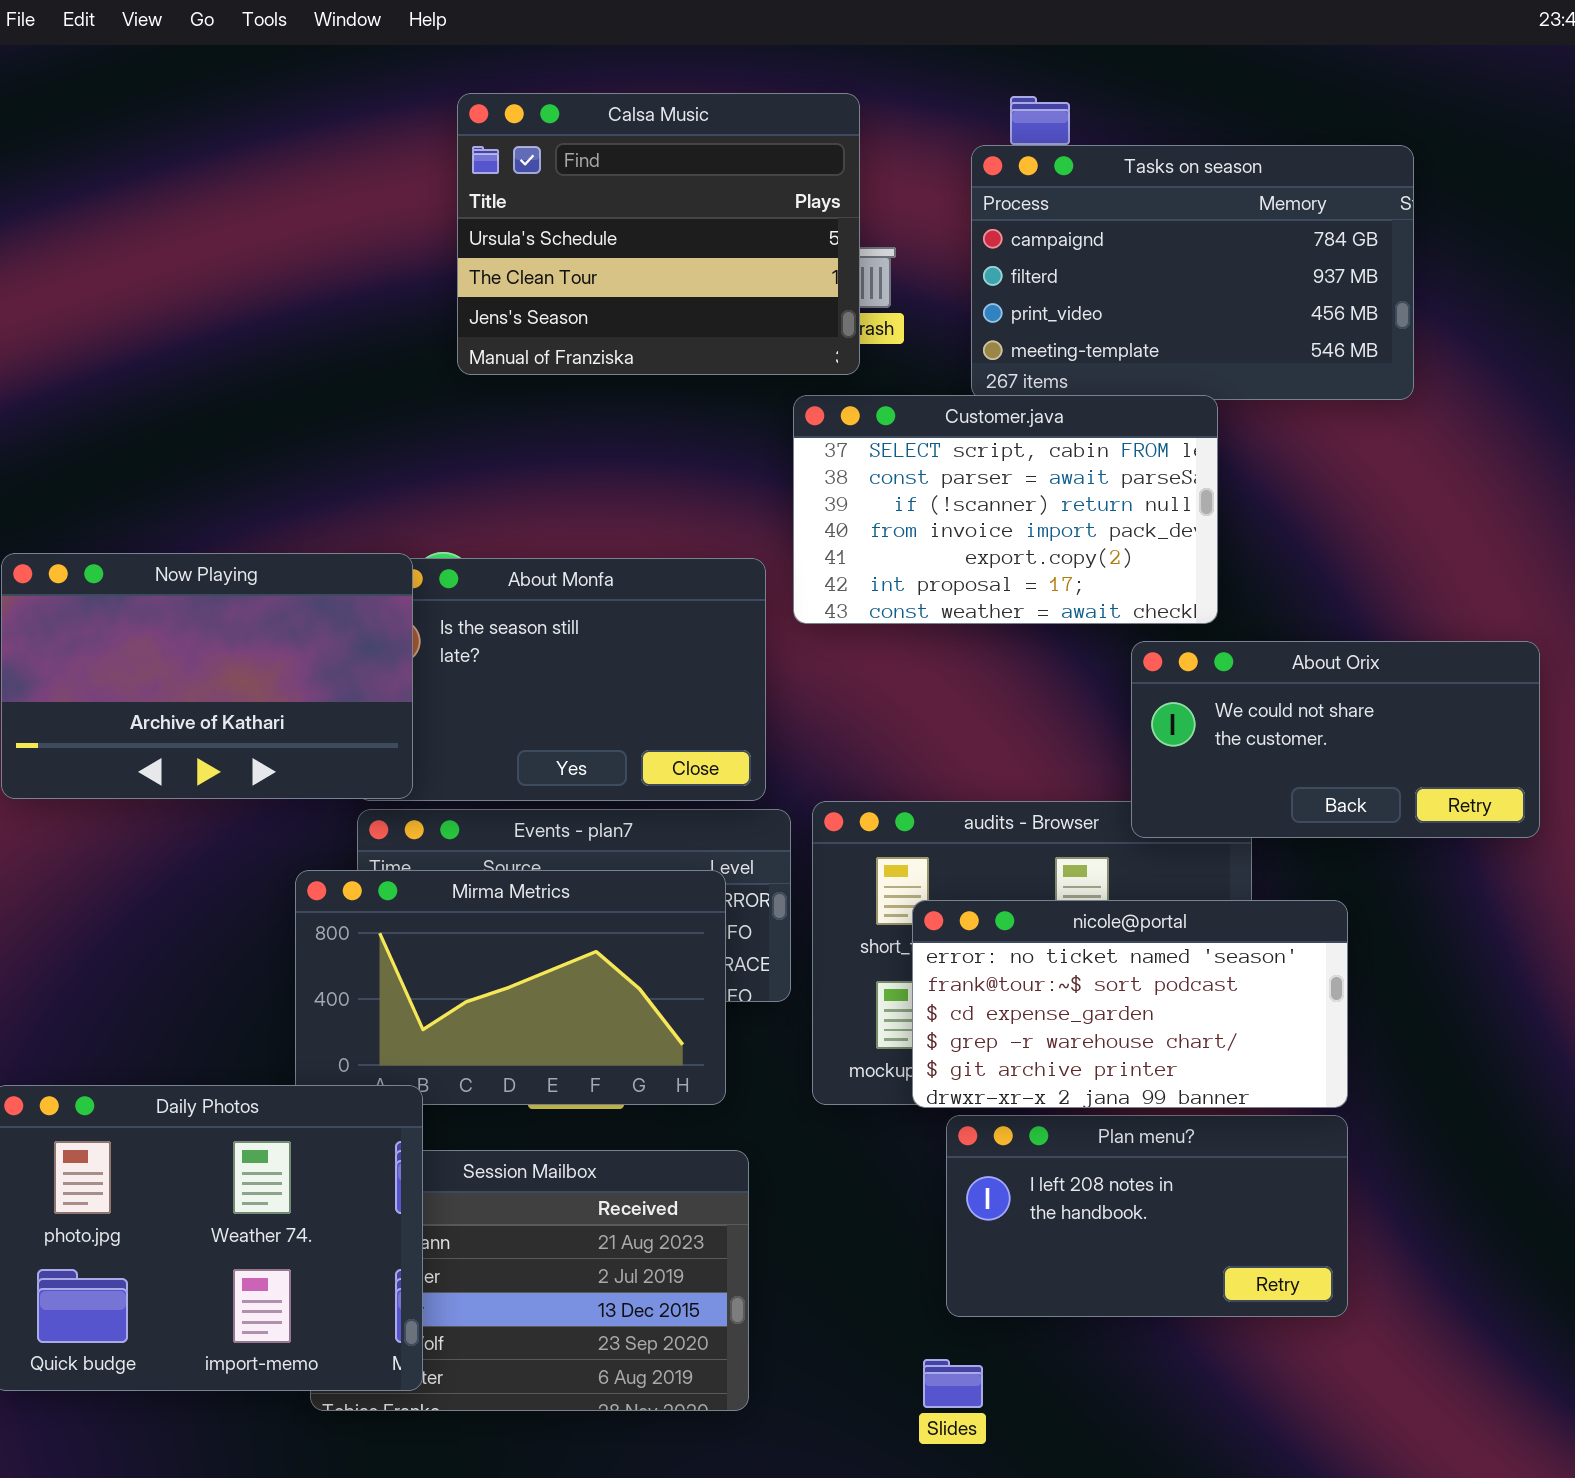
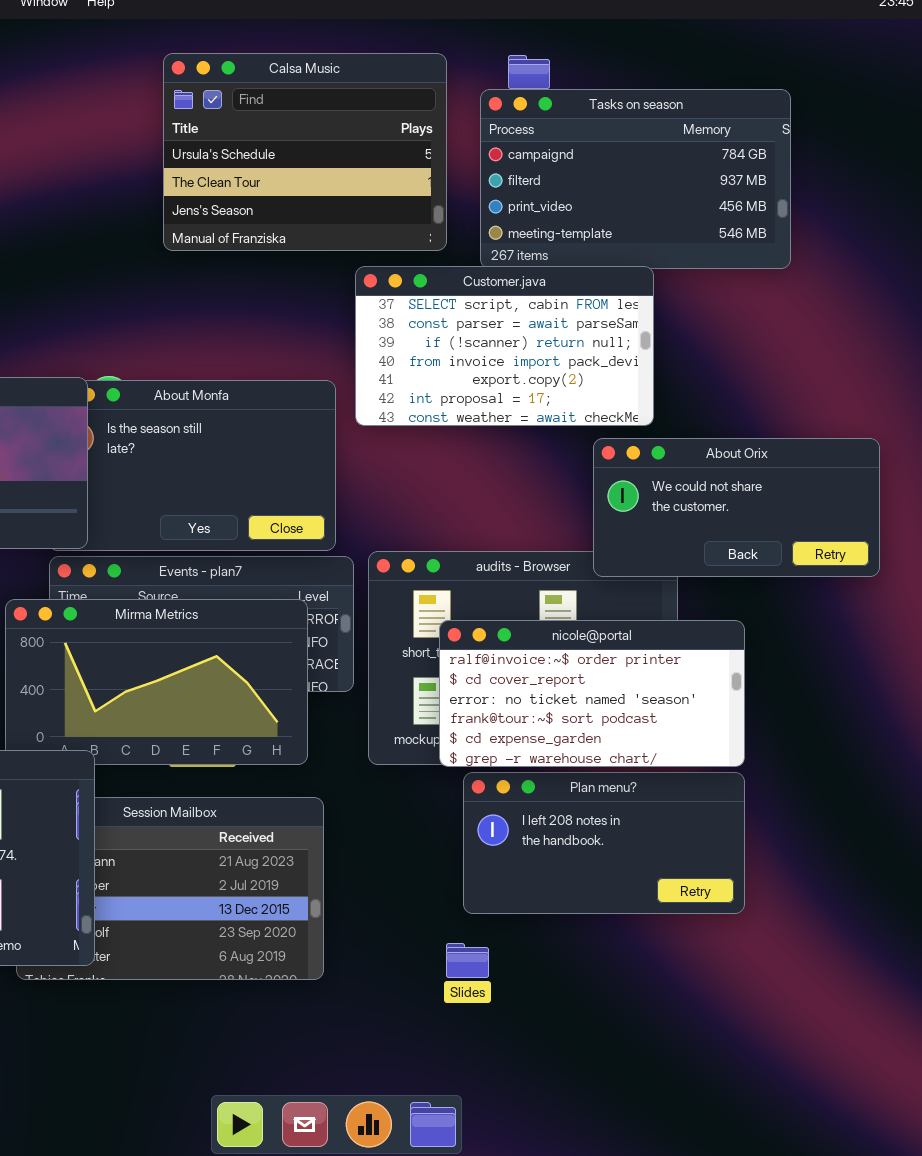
Calsa Music: [457,93,860,375] -> [163,53,447,251], moved
nicole@portal: [912,900,1348,1108] -> [439,620,745,767], scrolled up 2 rows

